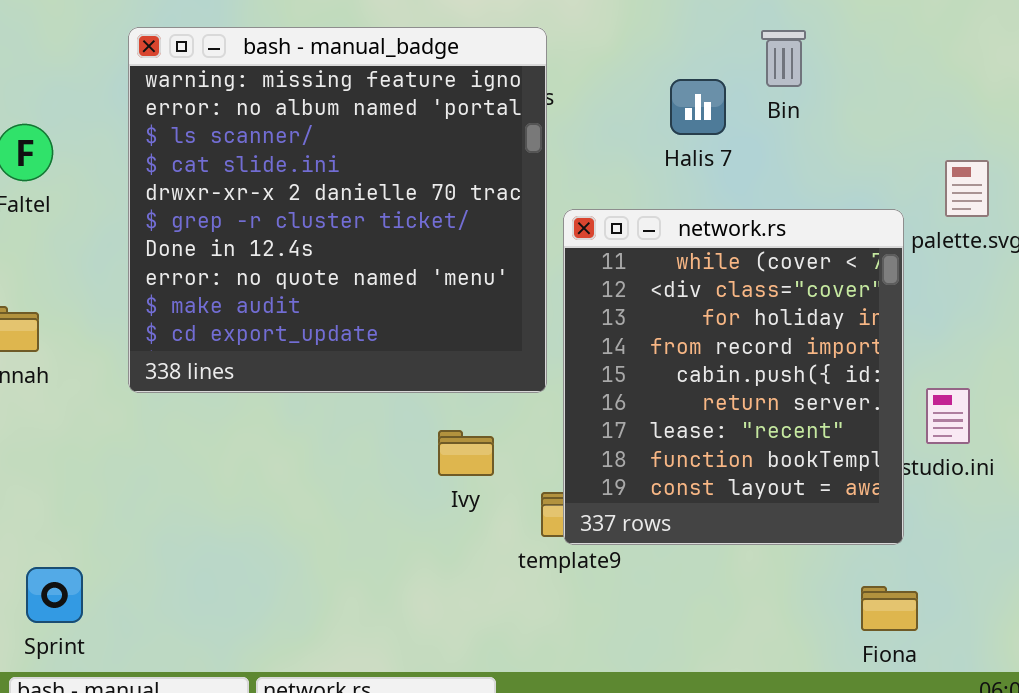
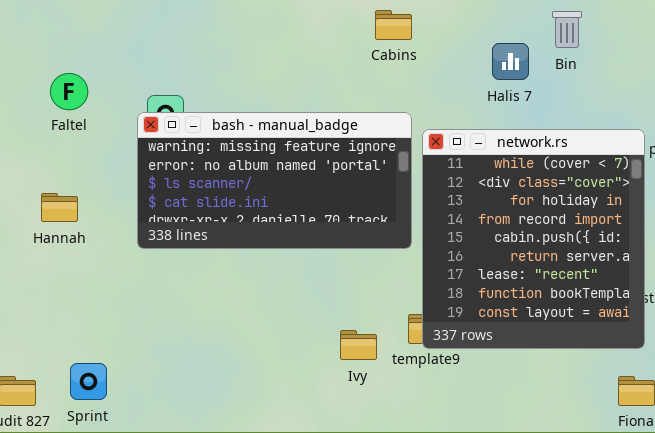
bash - manual_badge: [128,27,547,393] -> [137,112,412,249], resized
Ivy: [438,430,494,476] -> [340,330,377,360], moved

